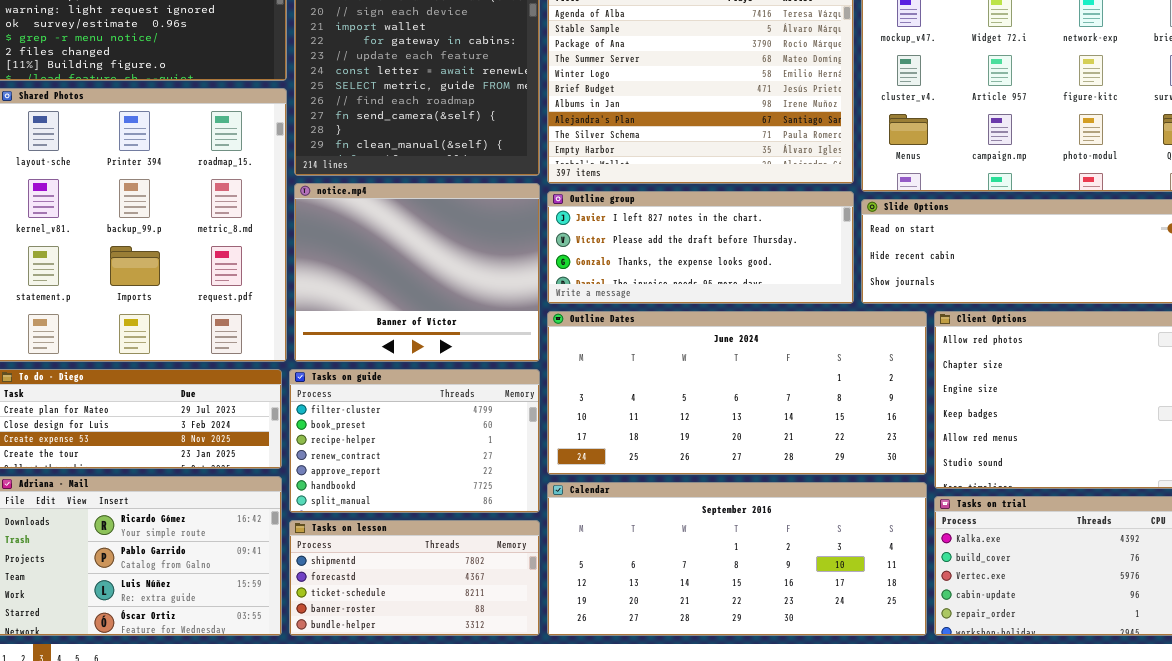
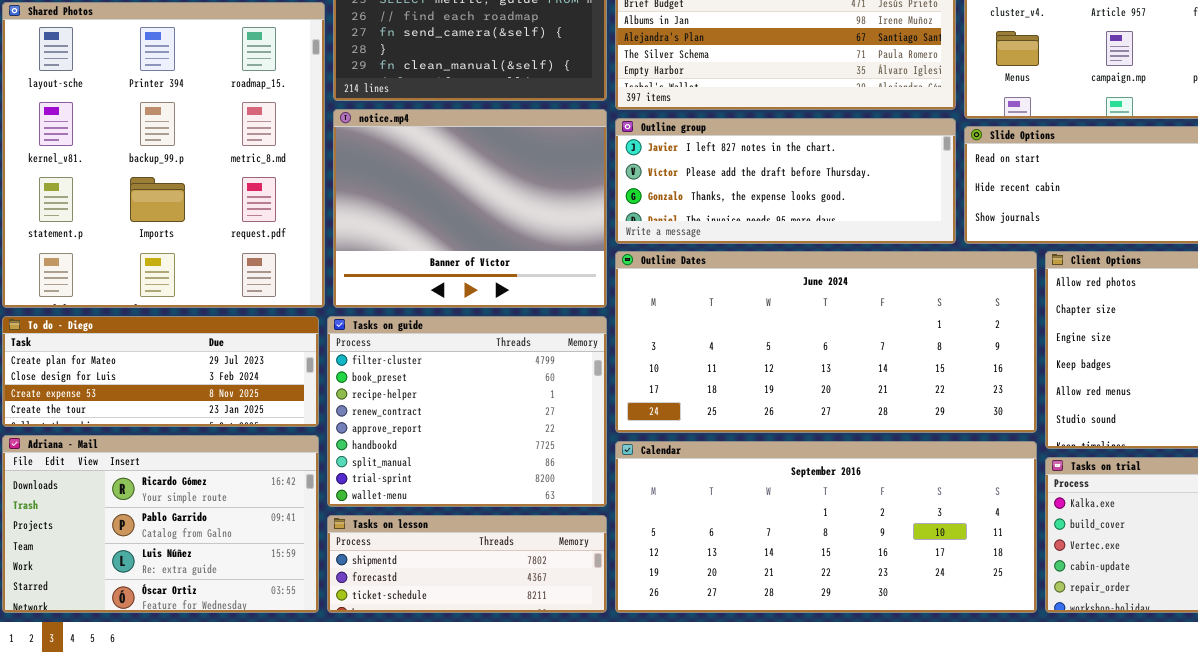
Tasks on guide: [289,369,540,513] -> [327,316,607,507], resized
Tasks on lesson: [289,520,540,636] -> [327,515,607,613], resized

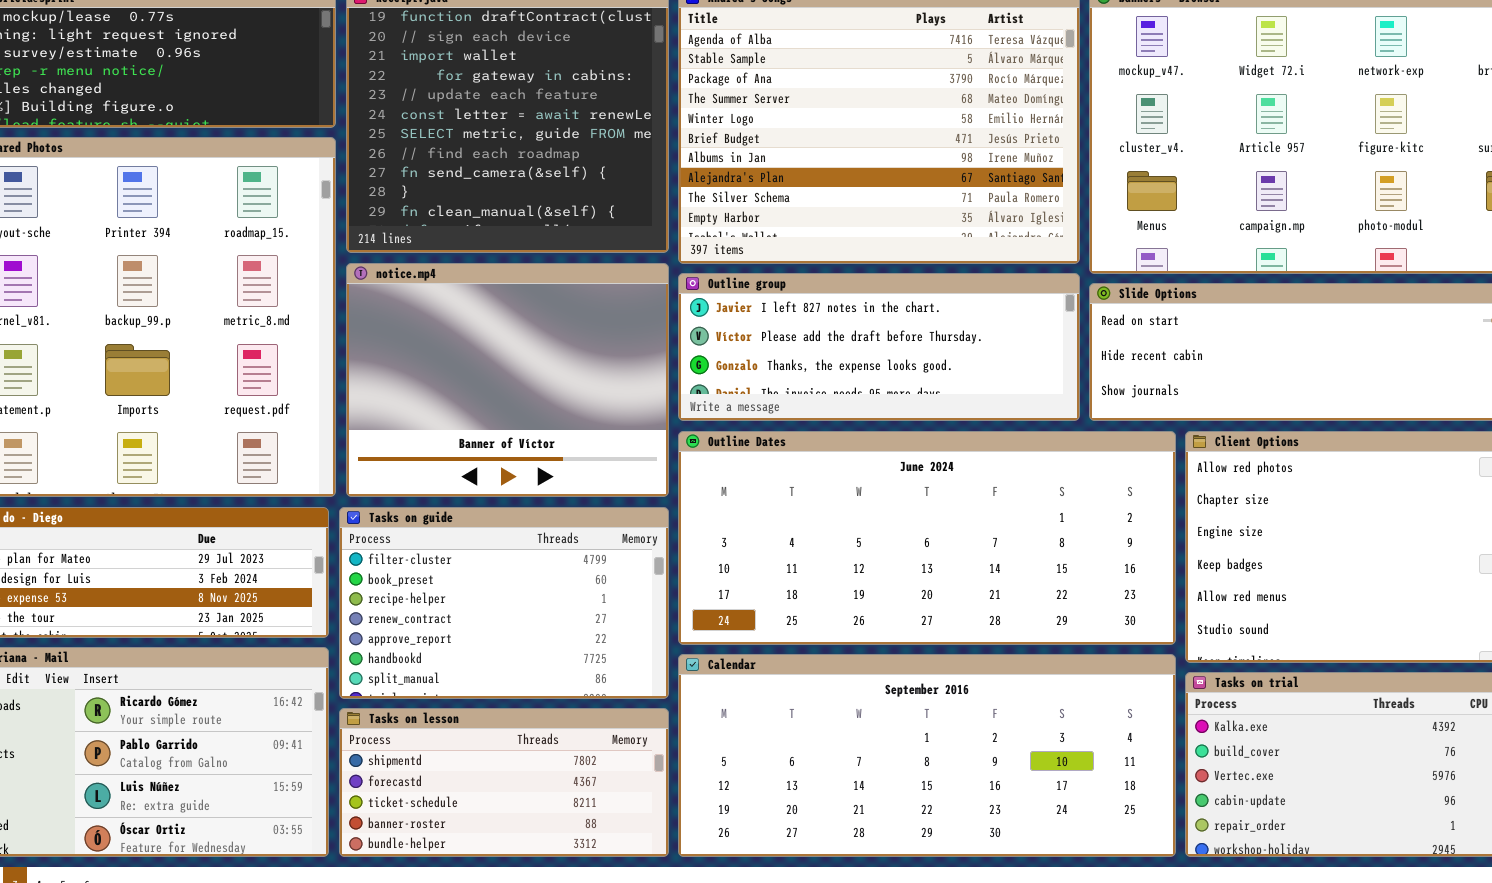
Tasks on guide: [327,316,607,507] -> [339,507,669,699], resized
Tasks on lesson: [327,515,607,613] -> [339,708,669,857], resized

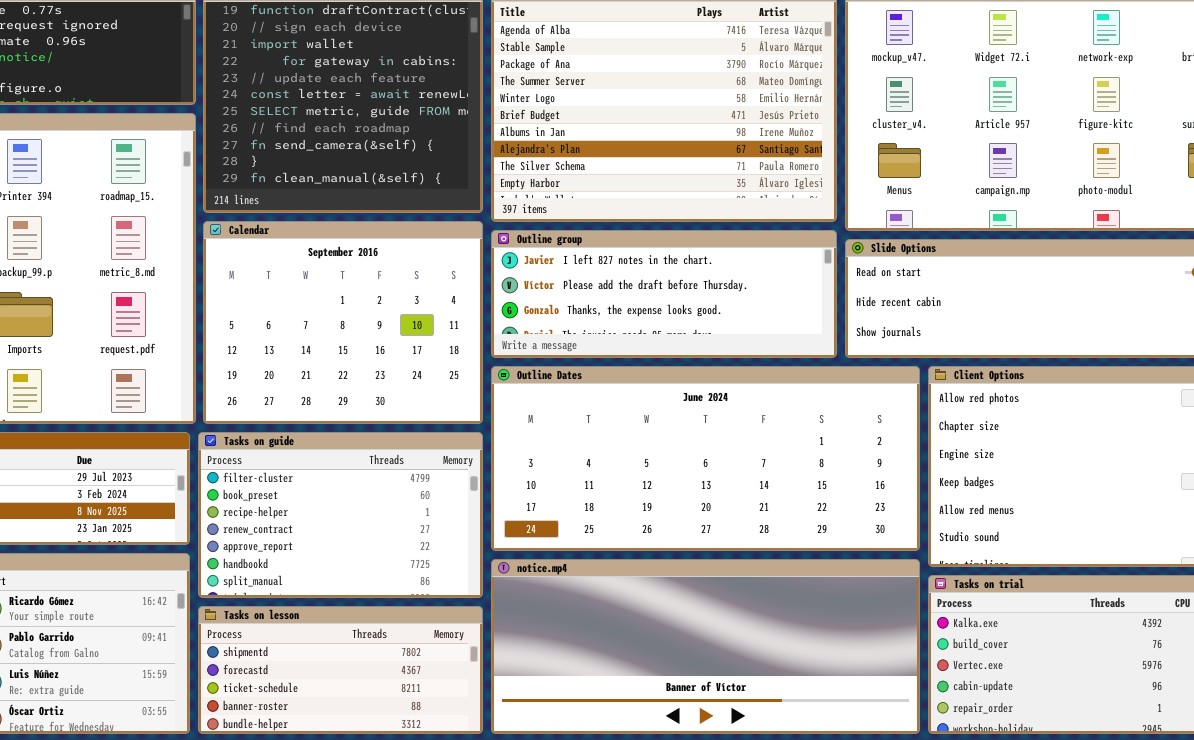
notice.mp4: [346,263,669,497] -> [491,559,920,734], moved, resized
Calendar: [678,654,1176,857] -> [203,221,483,424], moved, resized

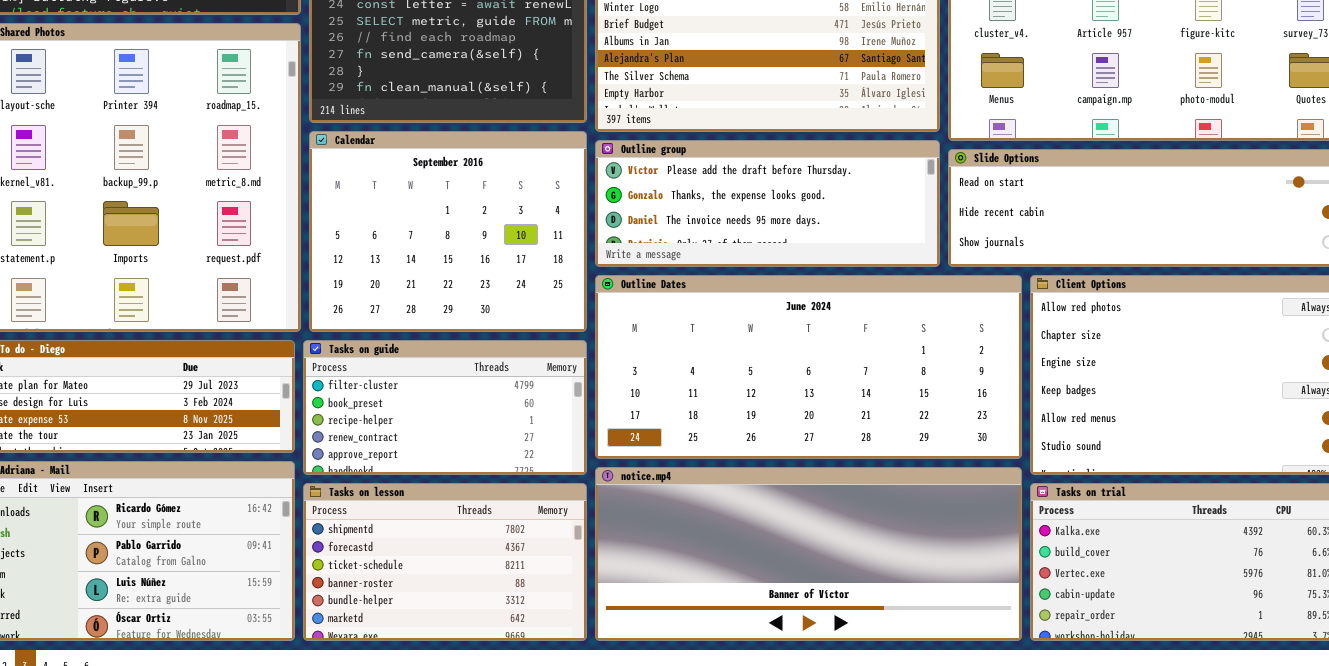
Outline group: [491,230,837,358] -> [595,140,940,267], scrolled down 1 row
Tasks on guide: [198,432,483,598] -> [303,340,587,475], resized
Tasks on lesson: [198,606,483,734] -> [303,483,587,641], resized

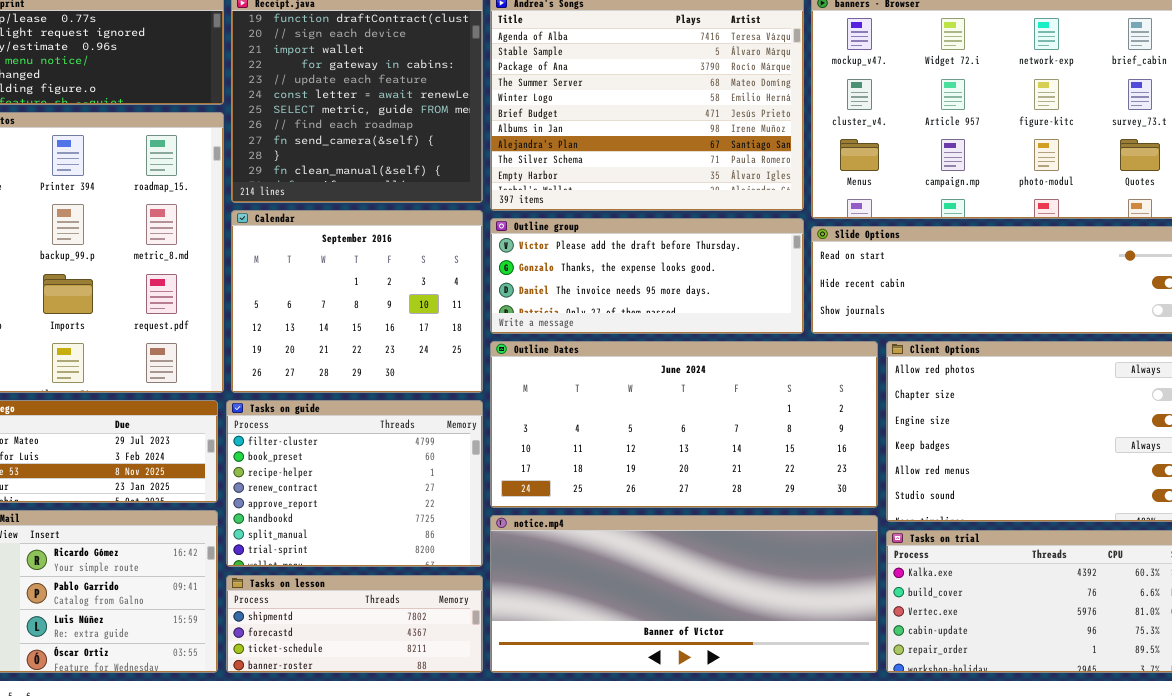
Tasks on guide: [303,340,587,475] -> [226,400,483,567], resized
Tasks on lesson: [303,483,587,641] -> [226,575,483,673], resized

